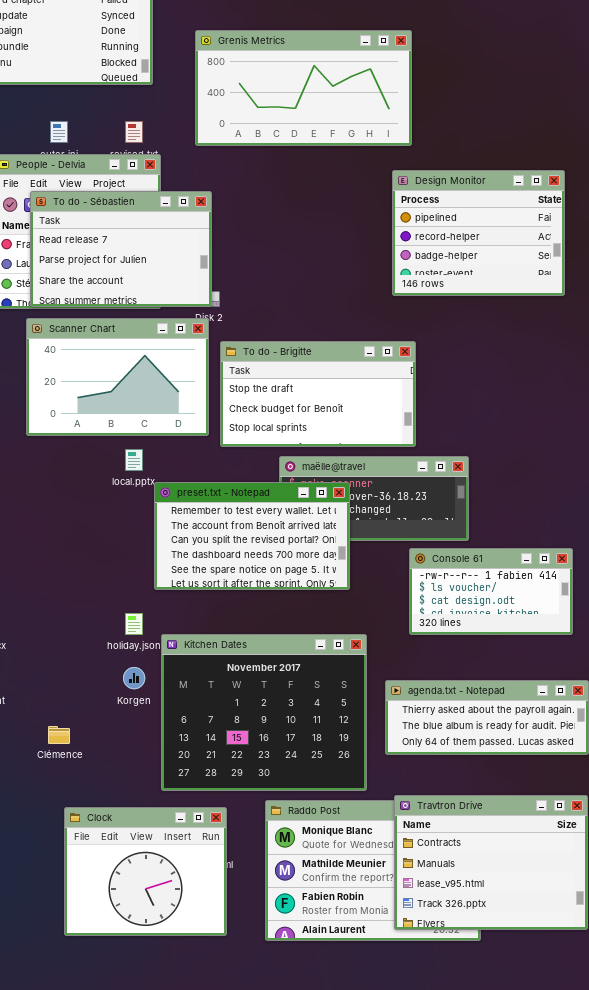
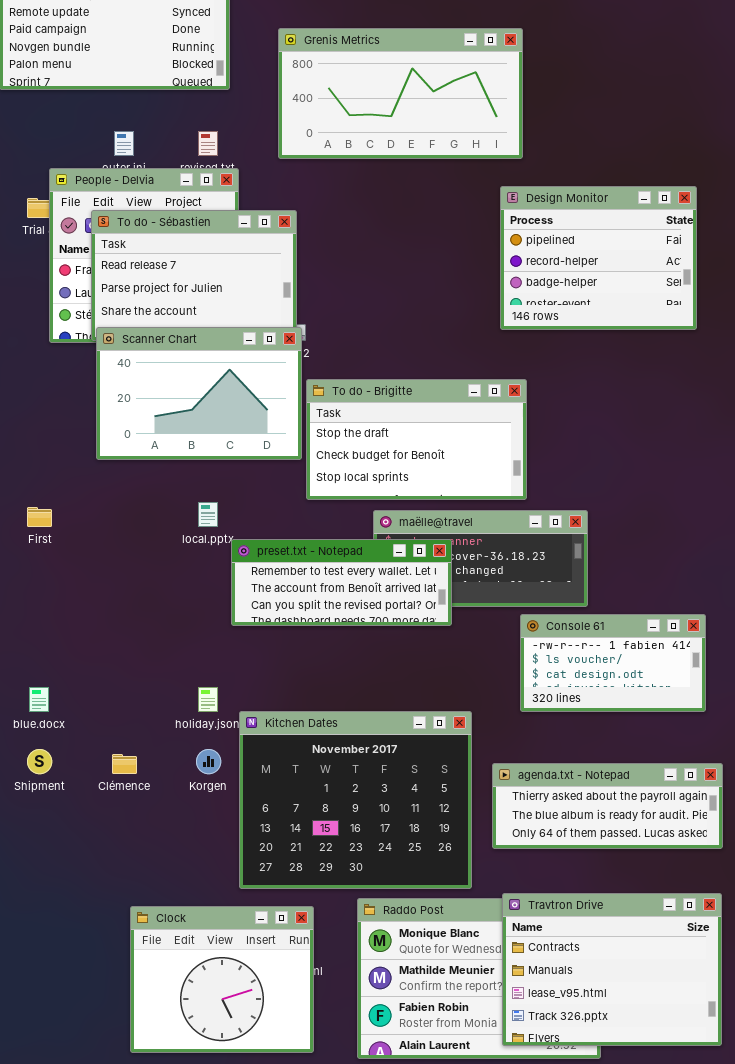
Scanner Chart: [26,318,209,436] -> [96,327,302,460], moved
preset.txt - Notepad: [154,482,350,590] -> [231,539,452,626], resized
Clémence: [48,726,70,744] -> [112,754,137,774], moved

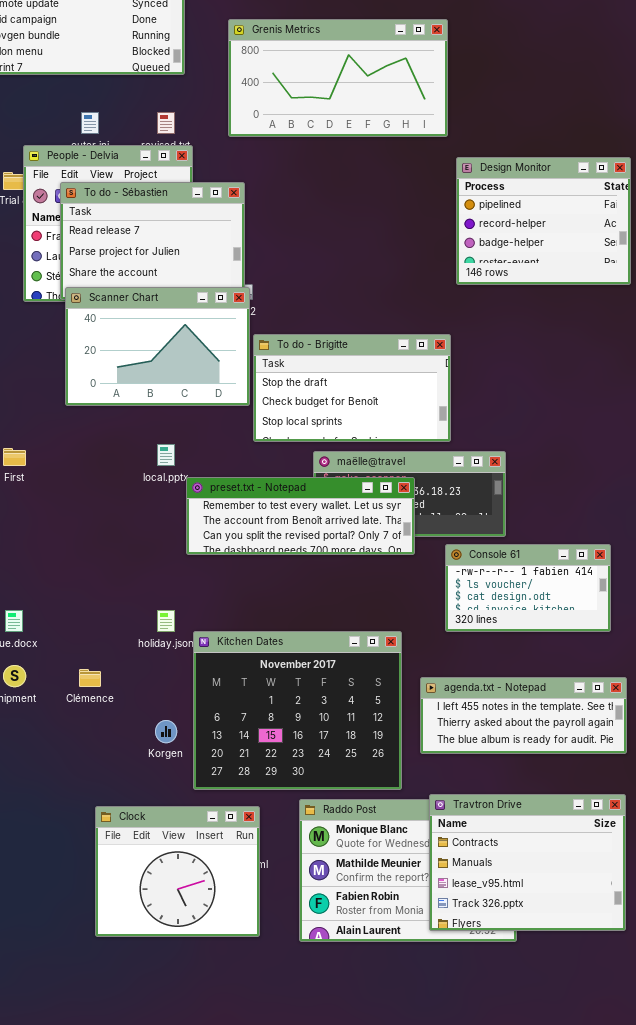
Design Monitor: [500,186,697,330] -> [456,157,631,285], moved
preset.txt - Notepad: [231,539,452,626] -> [186,477,415,555], resized
Korgen: [196,749,221,774] -> [155,720,177,743], moved
agenda.txt - Notepad: [492,763,723,849] -> [420,677,627,754], scrolled up 1 row

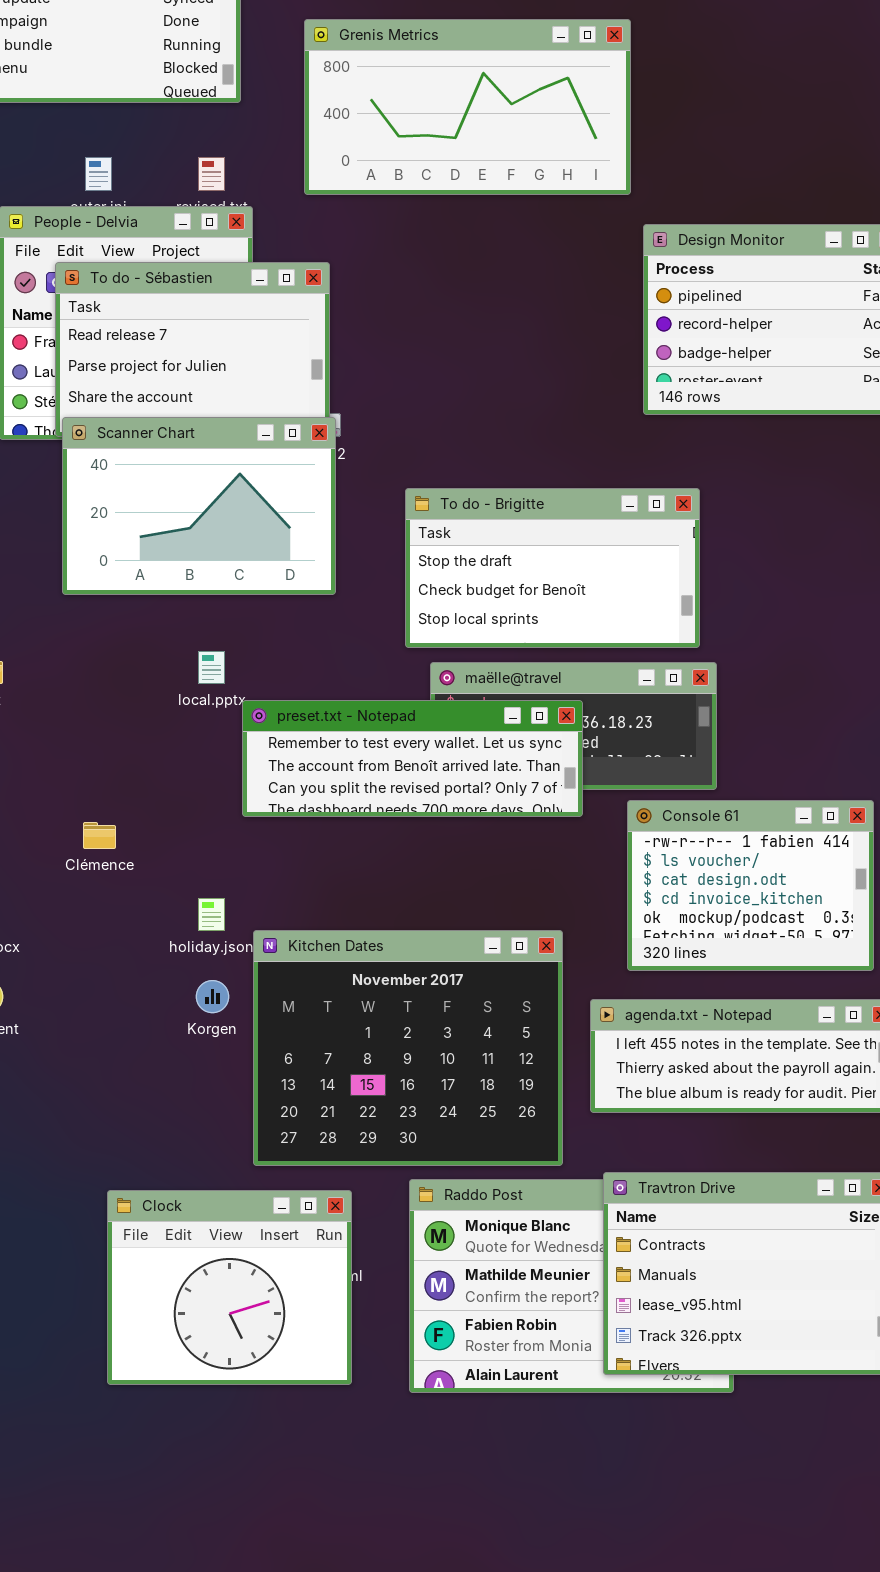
To do - Brigitte: [253,334,451,442] -> [405,488,700,648], moved
Console 61: [445,544,611,632] -> [627,800,874,971], resized
Clémence: [79,669,101,687] -> [83,822,116,849], moved
Korgen: [155,720,177,743] -> [196,980,229,1013], moved

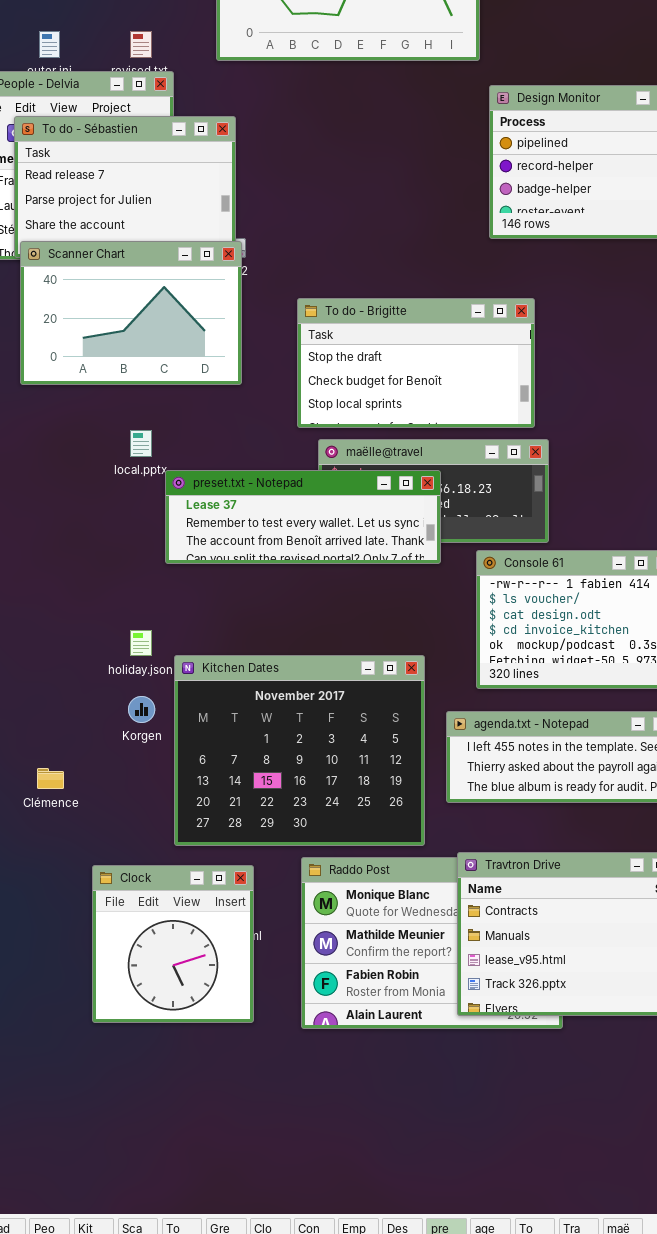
preset.txt - Notepad: [242,700,583,817] -> [165,470,441,564], scrolled up 1 row
Clémence: [83,822,116,849] -> [37,768,64,789], moved
Clock: [107,1190,352,1385] -> [92,865,254,1023], resized

